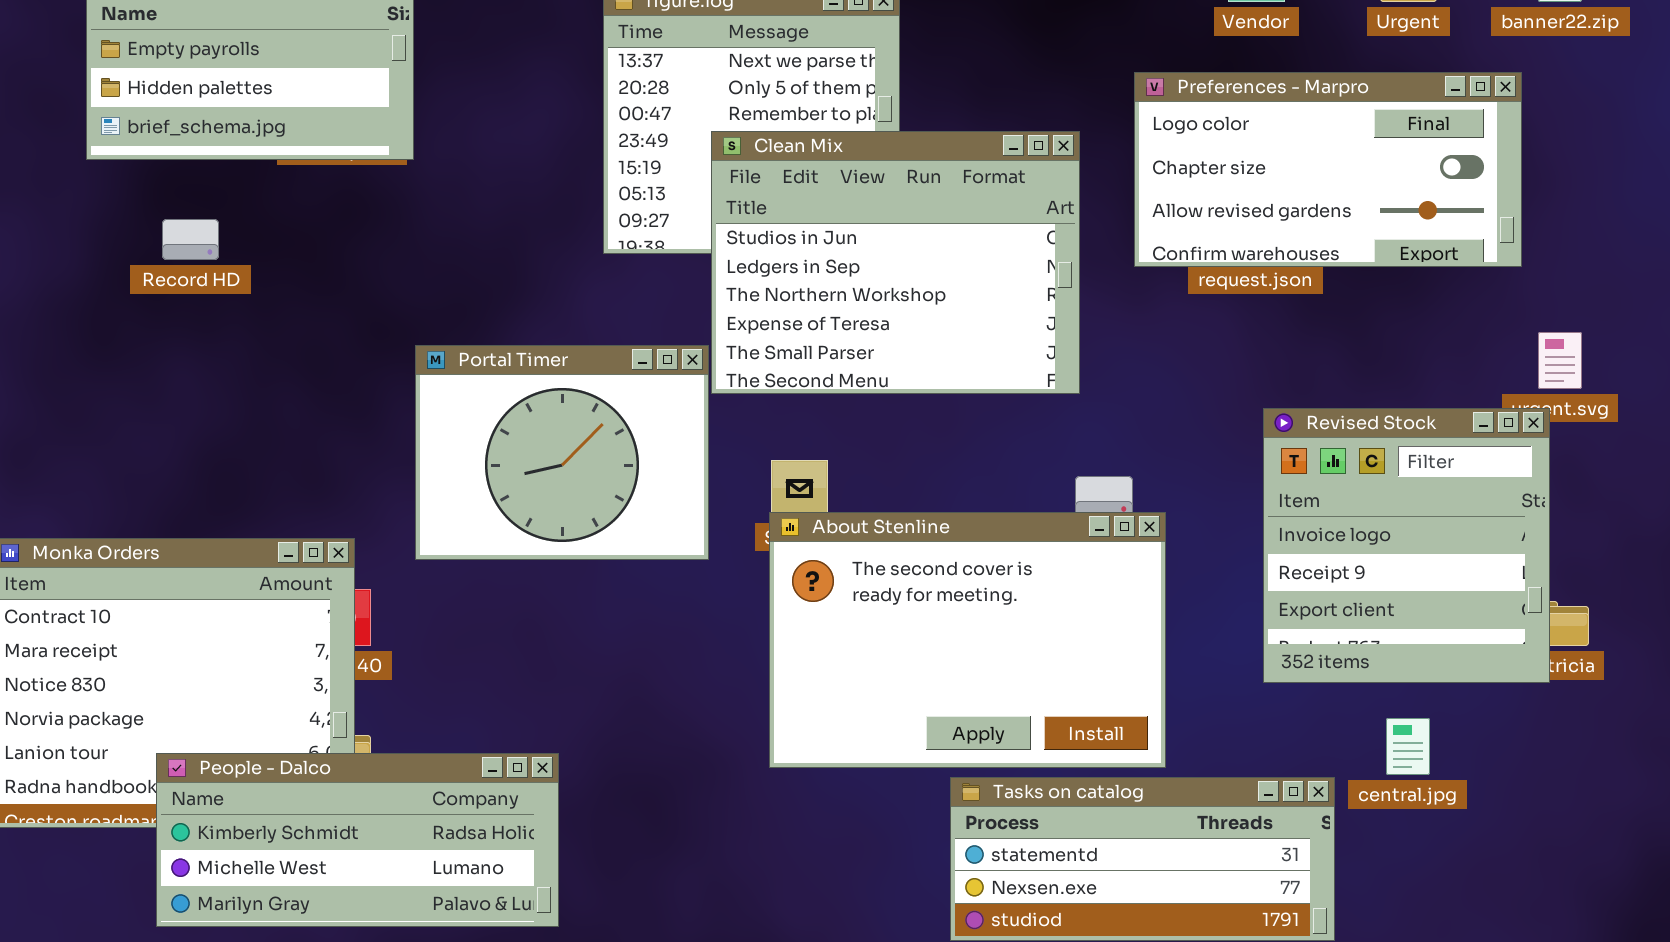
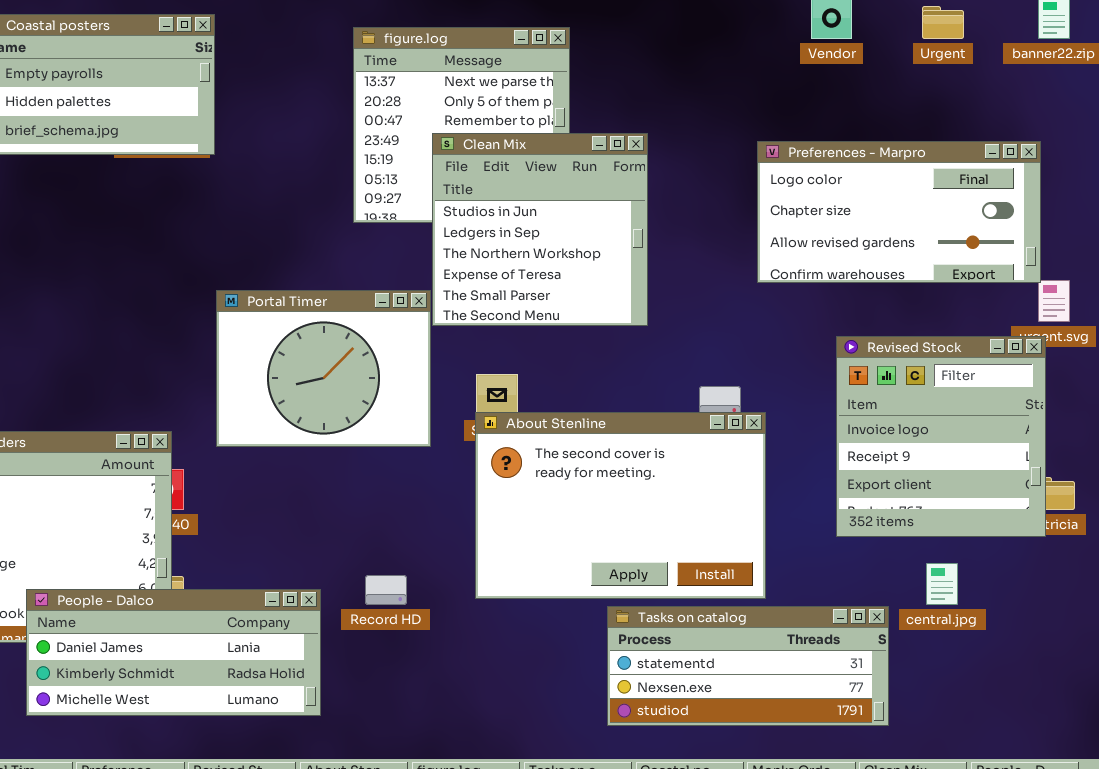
Preferences - Marpro: [1134,72,1522,267] -> [757,141,1041,283], moved
Clean Mix: [711,131,1080,394] -> [432,133,648,326], resized
Record HD: [162,219,219,260] -> [365,575,407,605], moved
People - Dalco: [156,753,559,927] -> [26,589,321,716], scrolled up 1 row

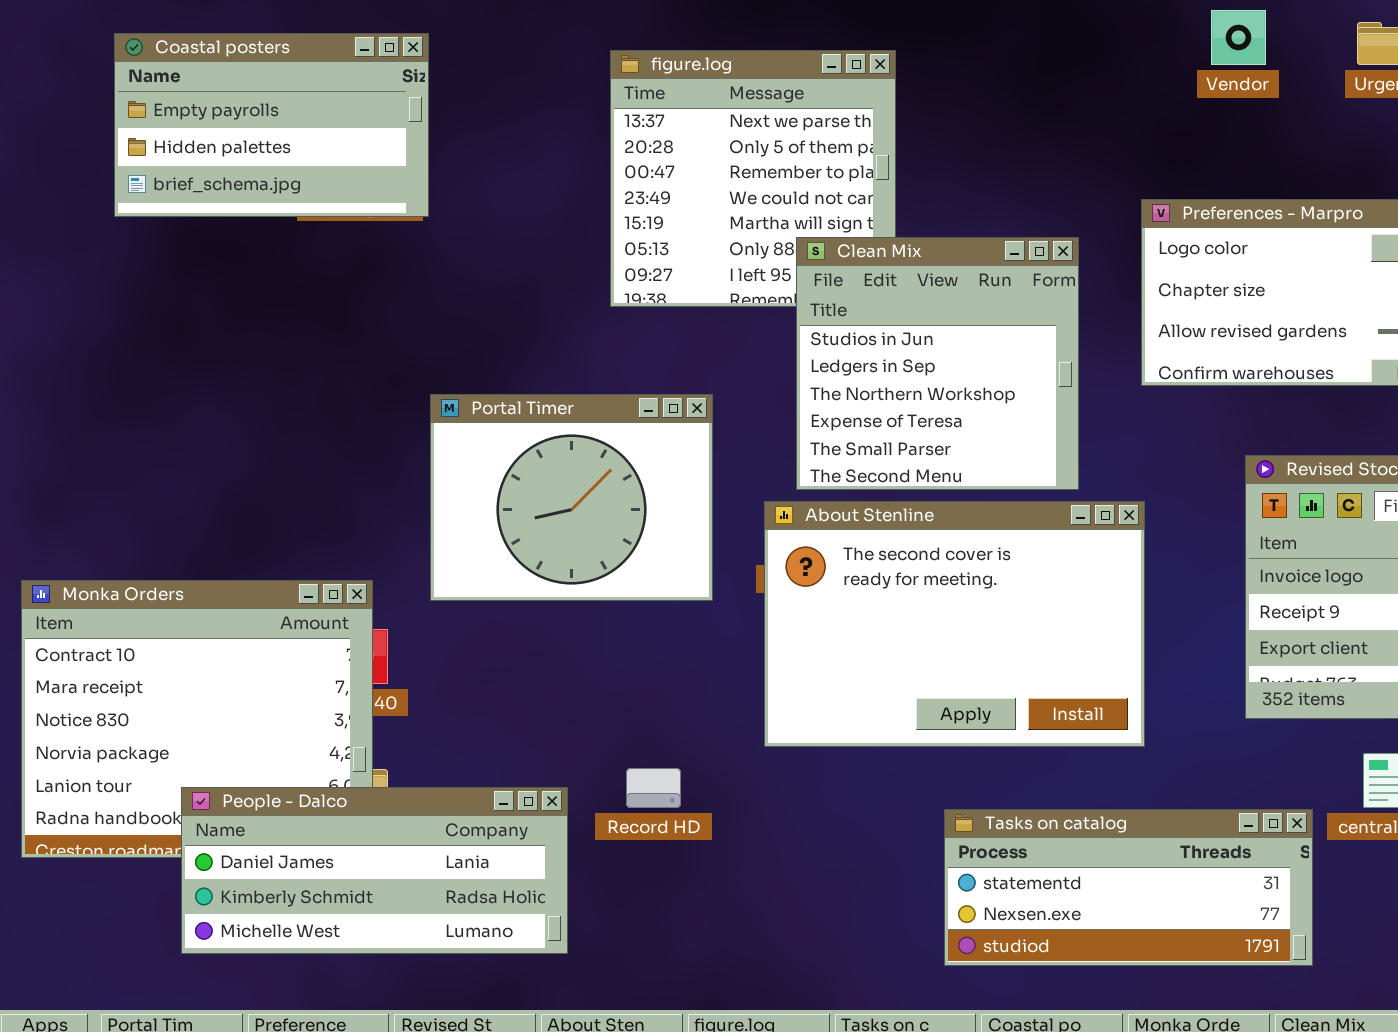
Clean Mix: [432,133,648,326] -> [796,237,1079,490], moved
About Stenline: [475,412,766,599] -> [764,501,1145,747], moved

